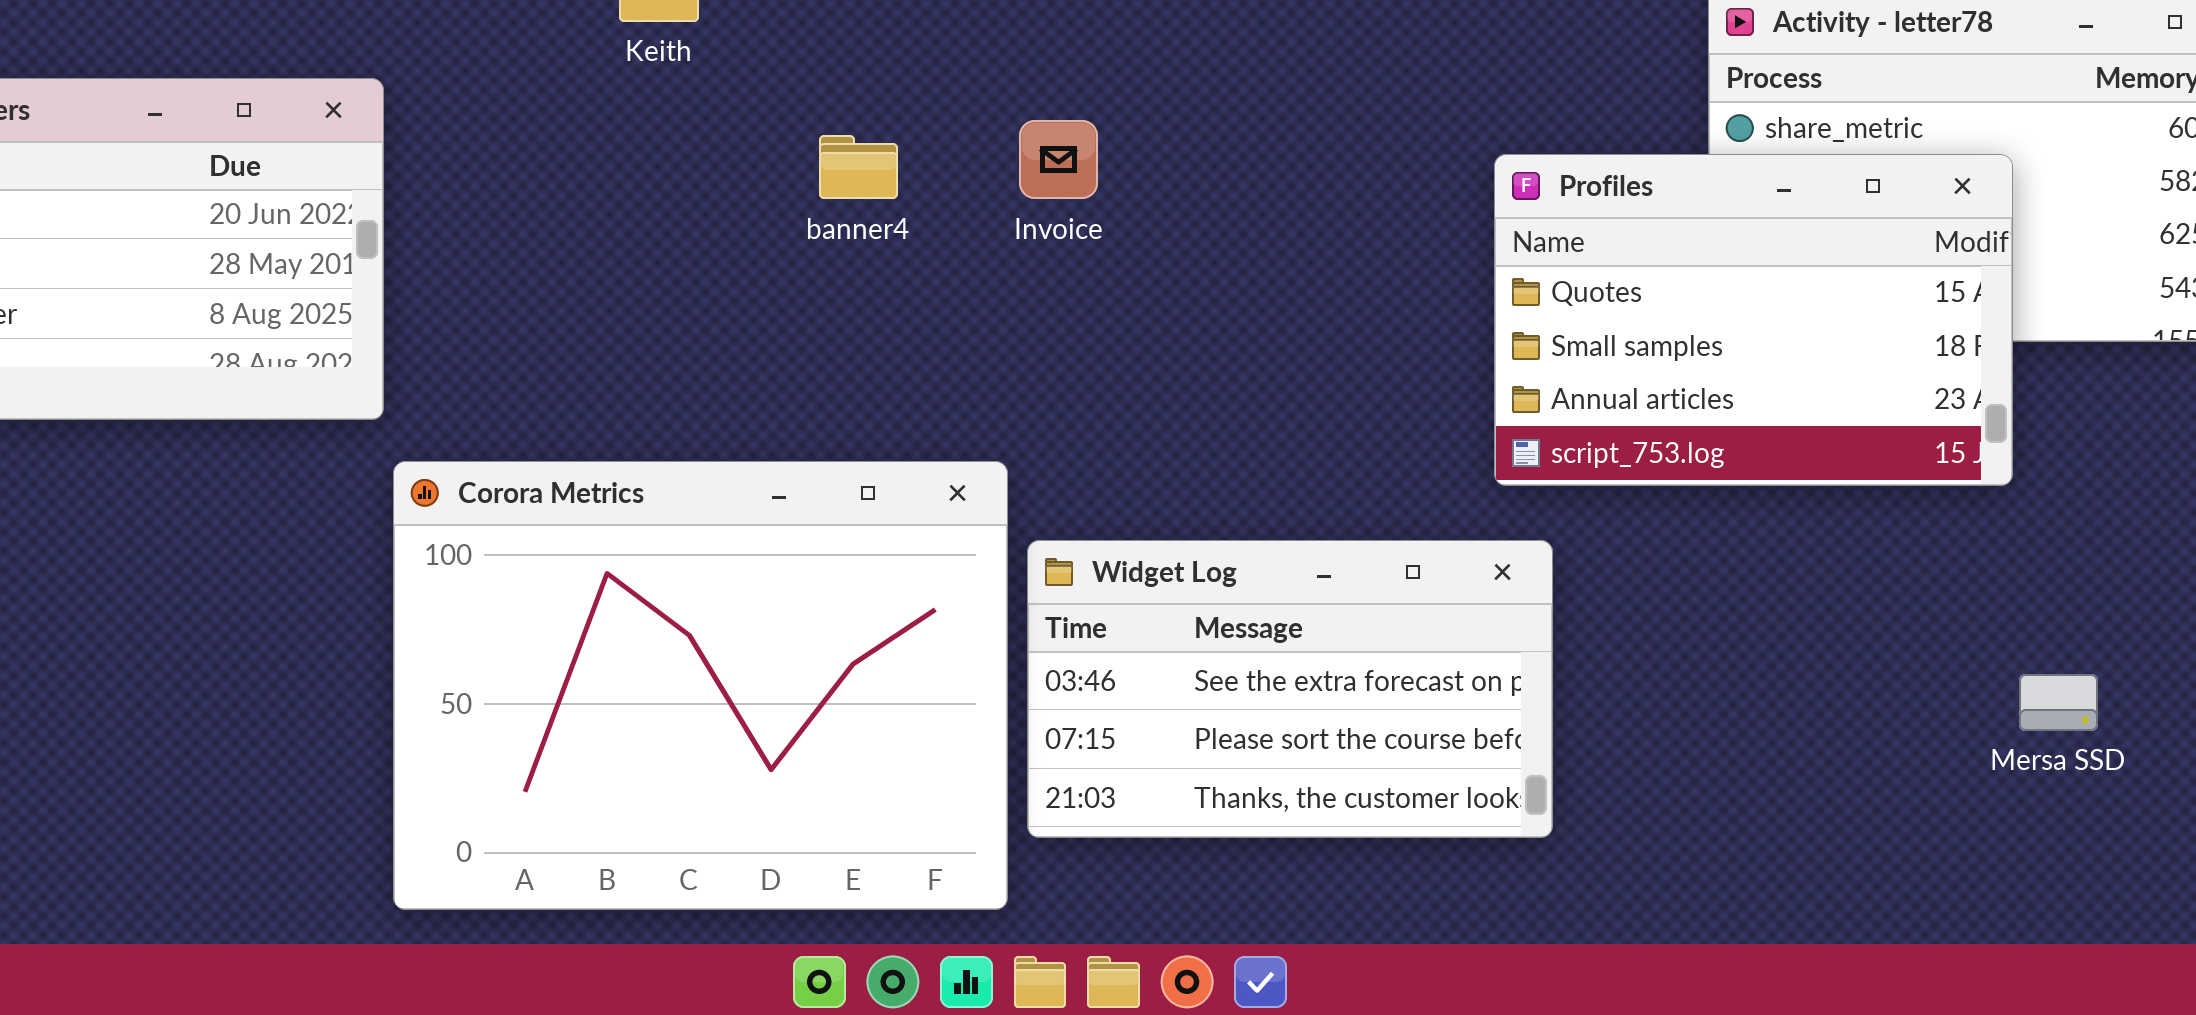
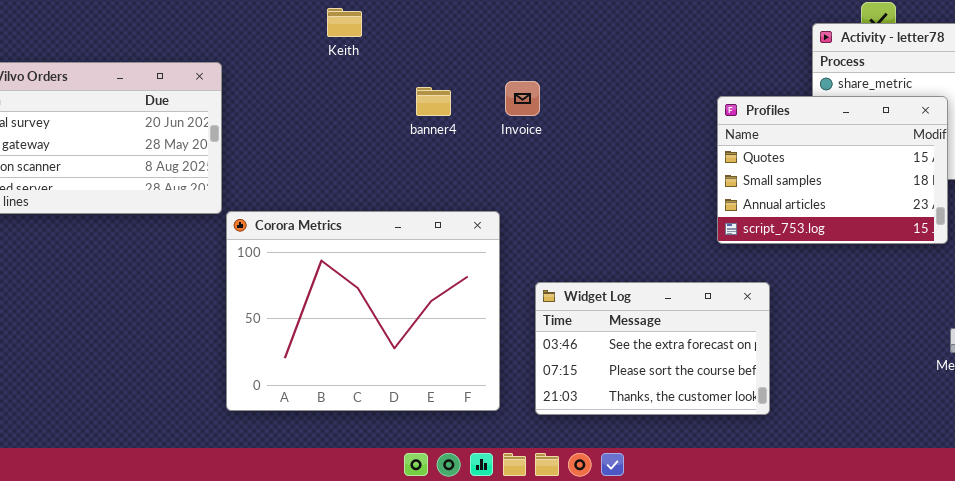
Corora Metrics: [393,461,1008,910] -> [226,211,500,411], moved
Widget Log: [1027,540,1553,838] -> [535,282,770,415], moved

